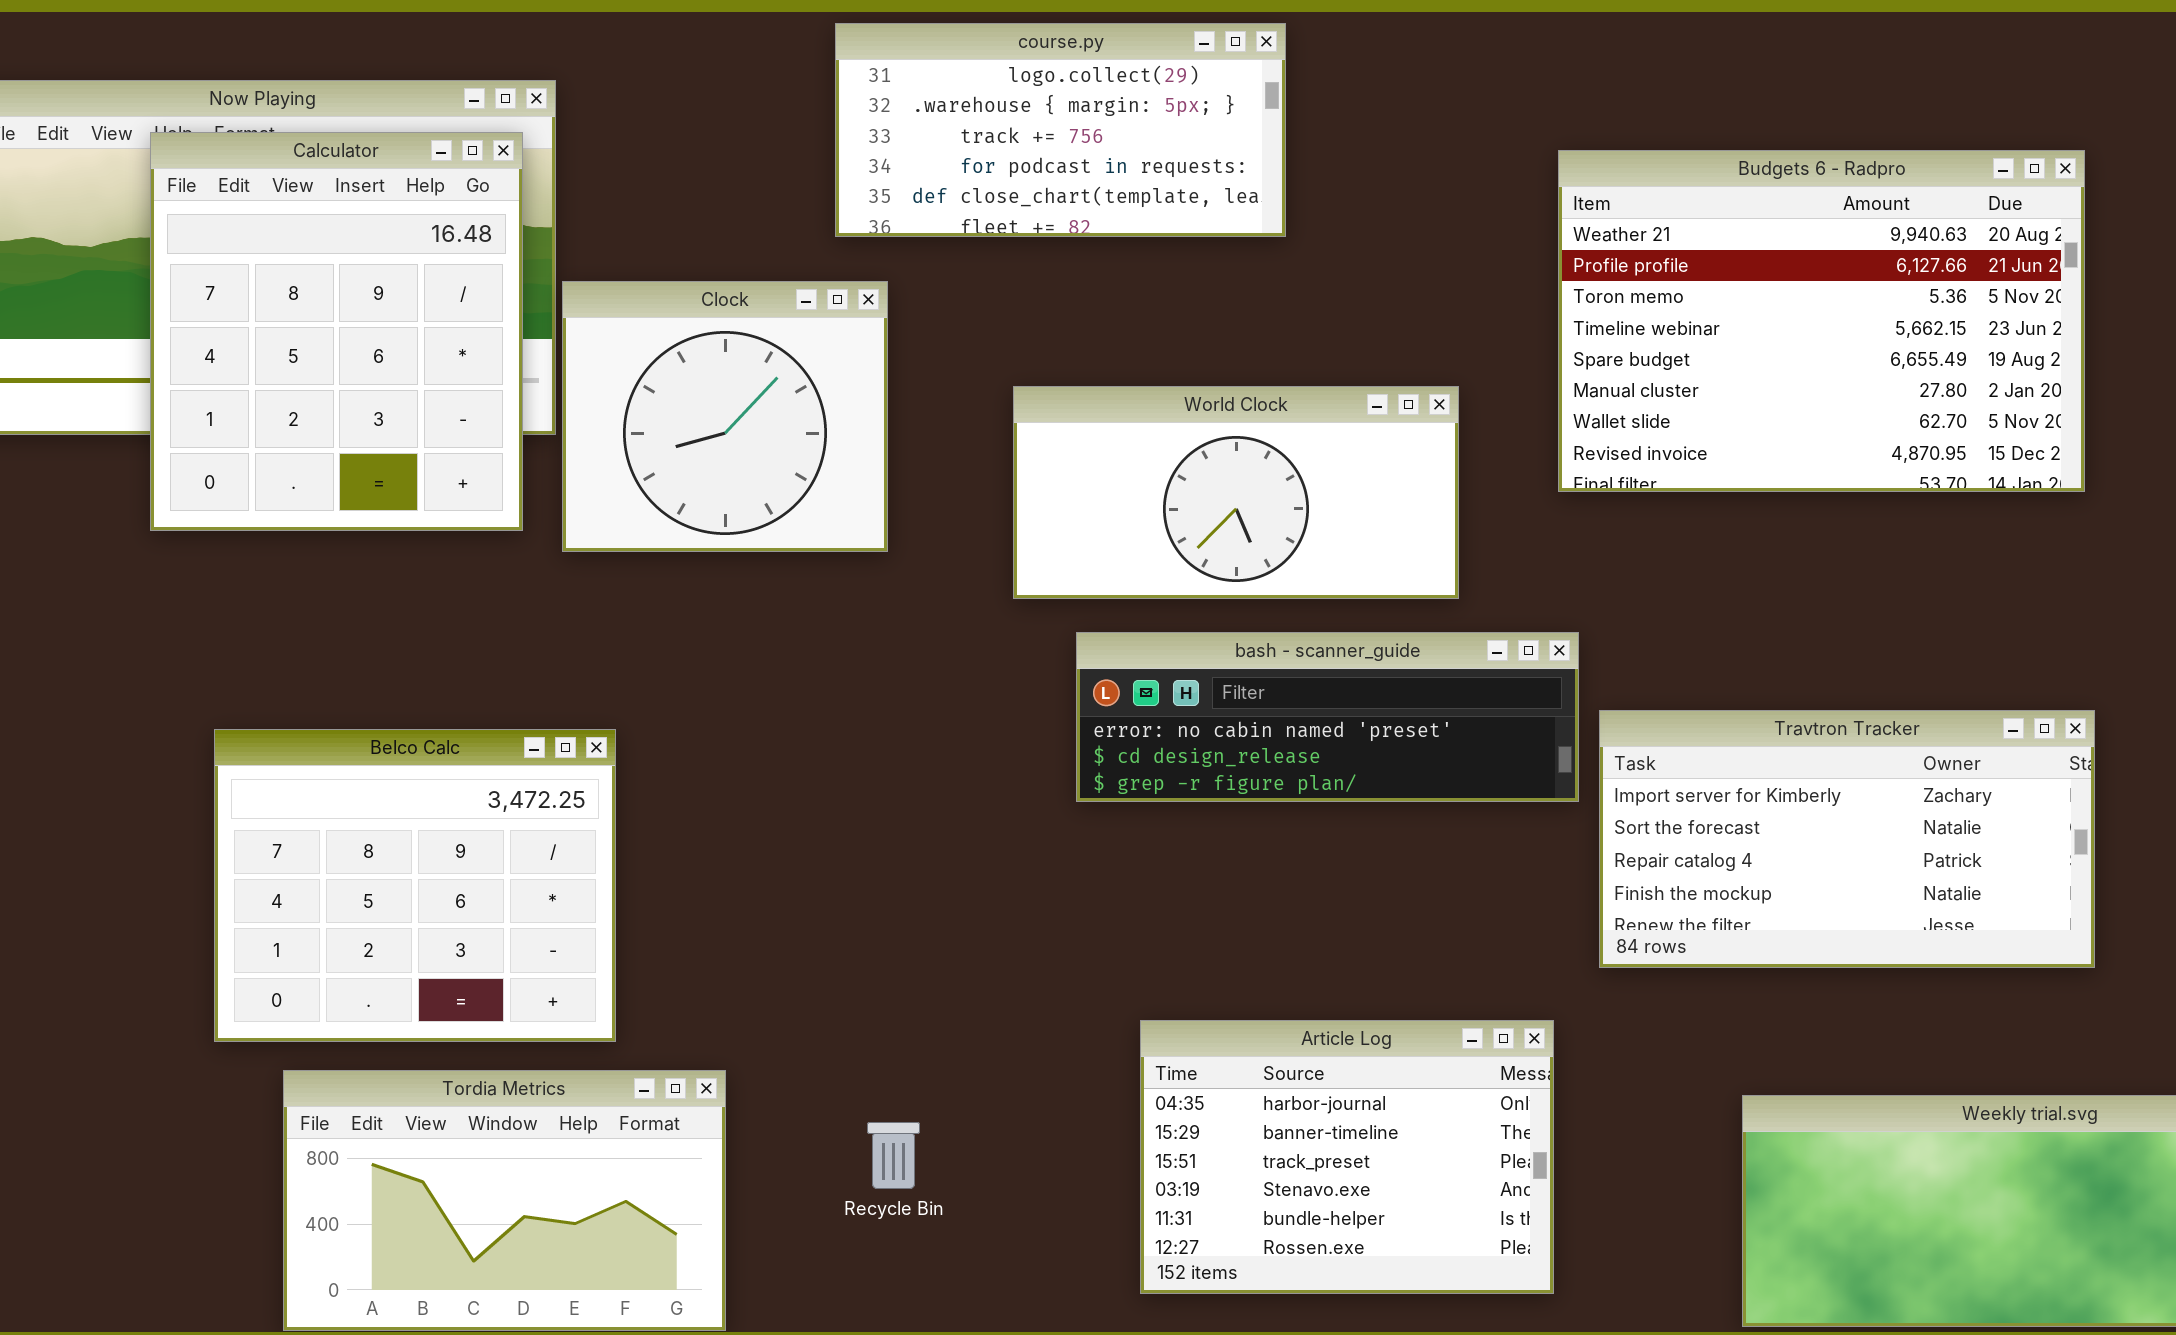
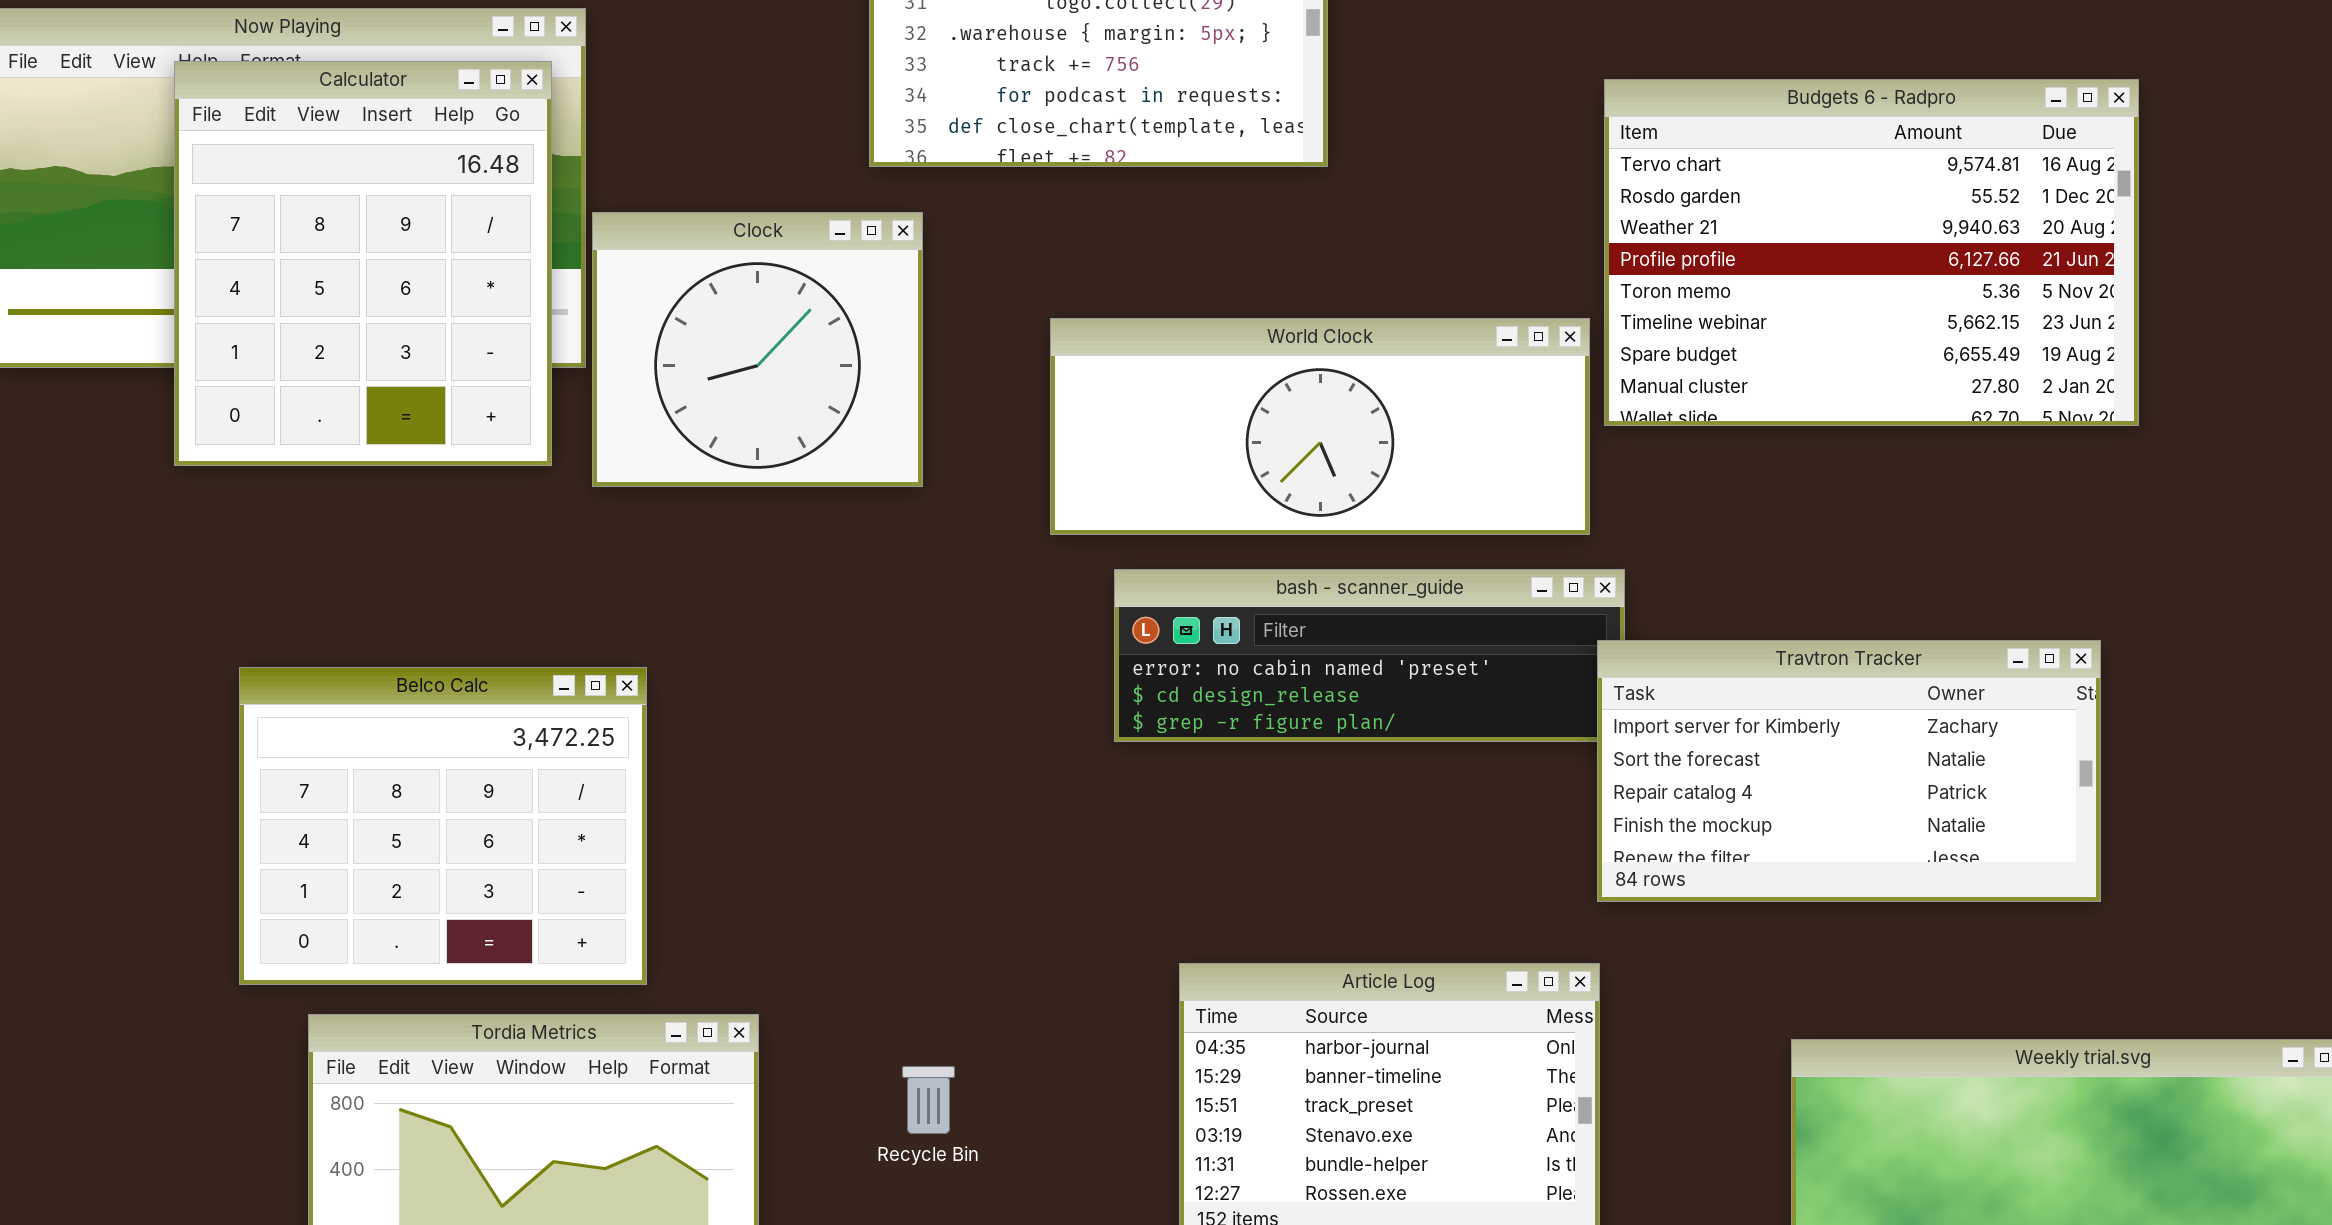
Budgets 6 - Radpro: [1558,150,2085,492] -> [1604,79,2139,426], scrolled up 2 rows
World Clock: [1013,386,1459,599] -> [1050,318,1590,535], resized
Travtron Tracker: [1599,710,2095,968] -> [1597,640,2101,902], moved

